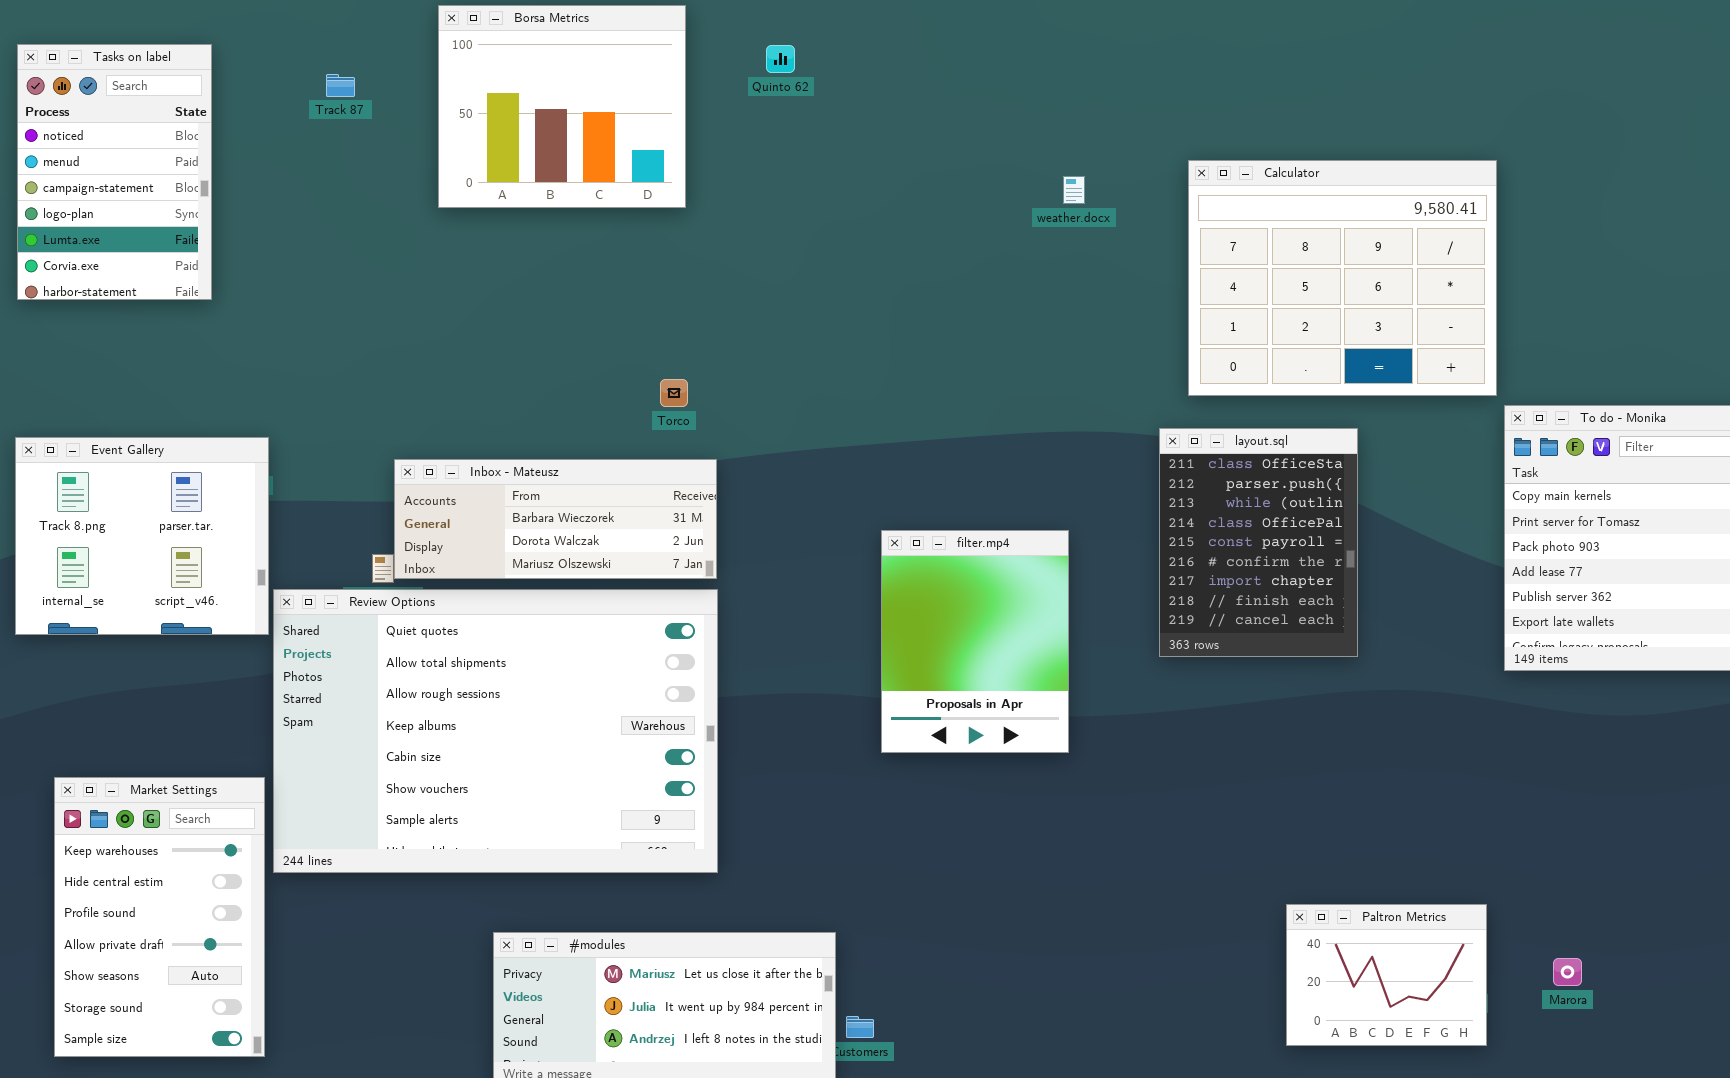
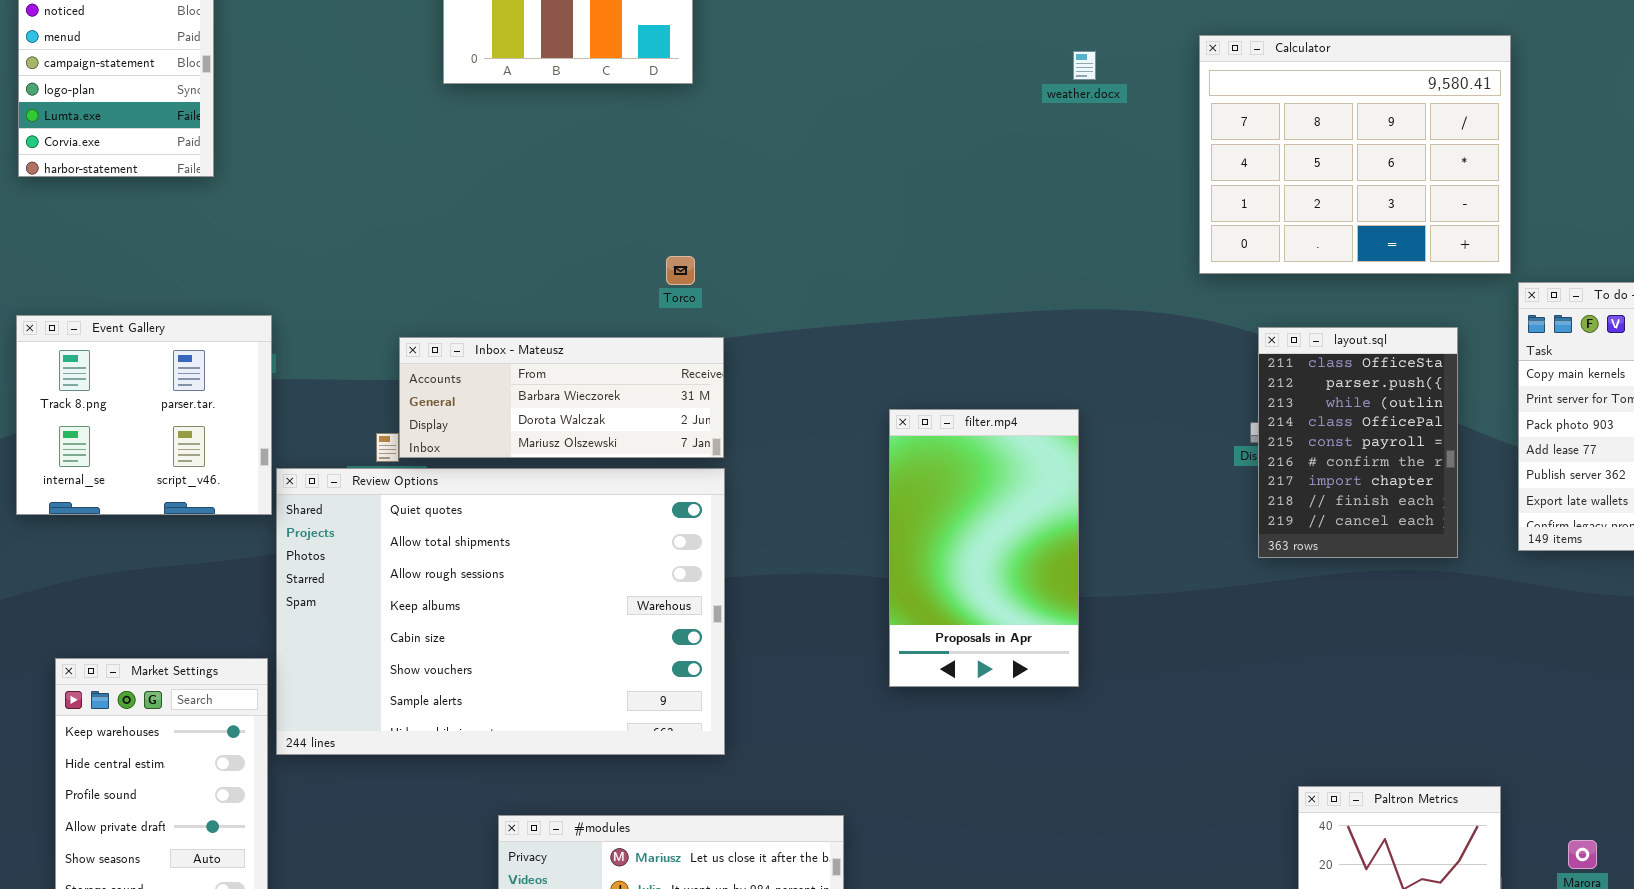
layout.sql: [1159,428,1358,657] -> [1258,327,1458,558], moved
filter.mp4: [881,530,1069,753] -> [889,409,1079,687], resized

